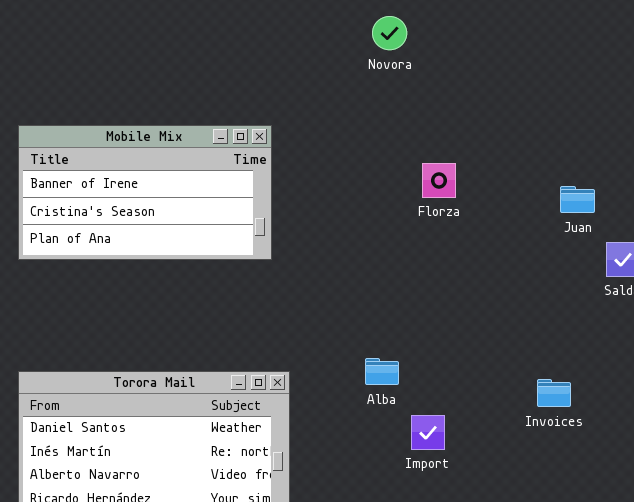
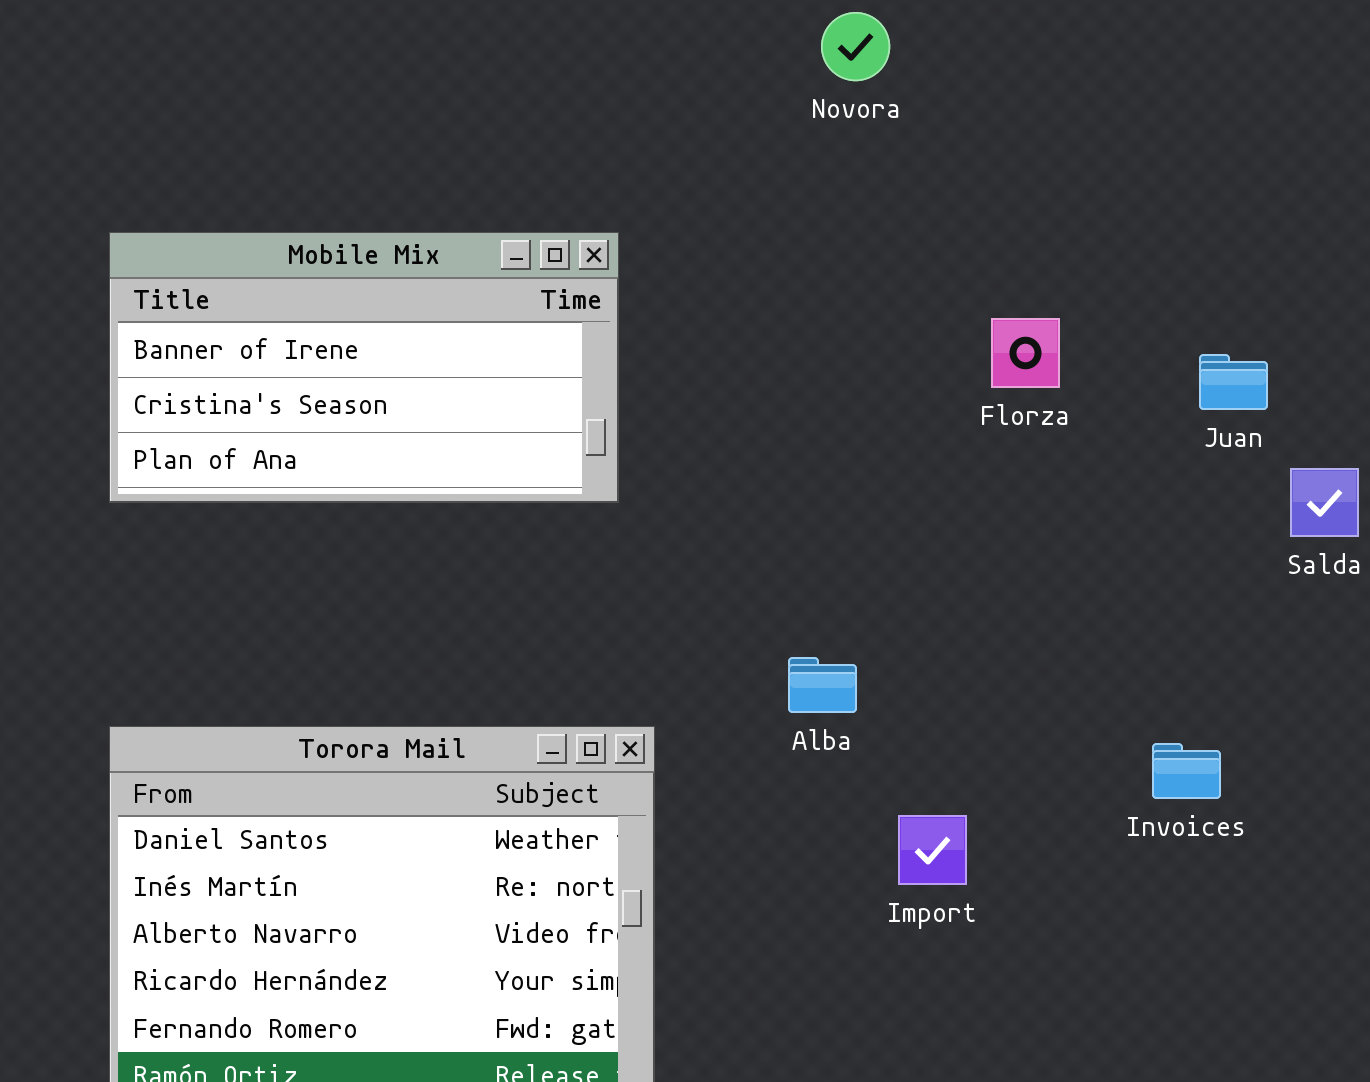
Florza: [422,163,456,198] -> [991,318,1060,388], moved
Alba: [365,358,399,385] -> [788,657,857,713], moved

